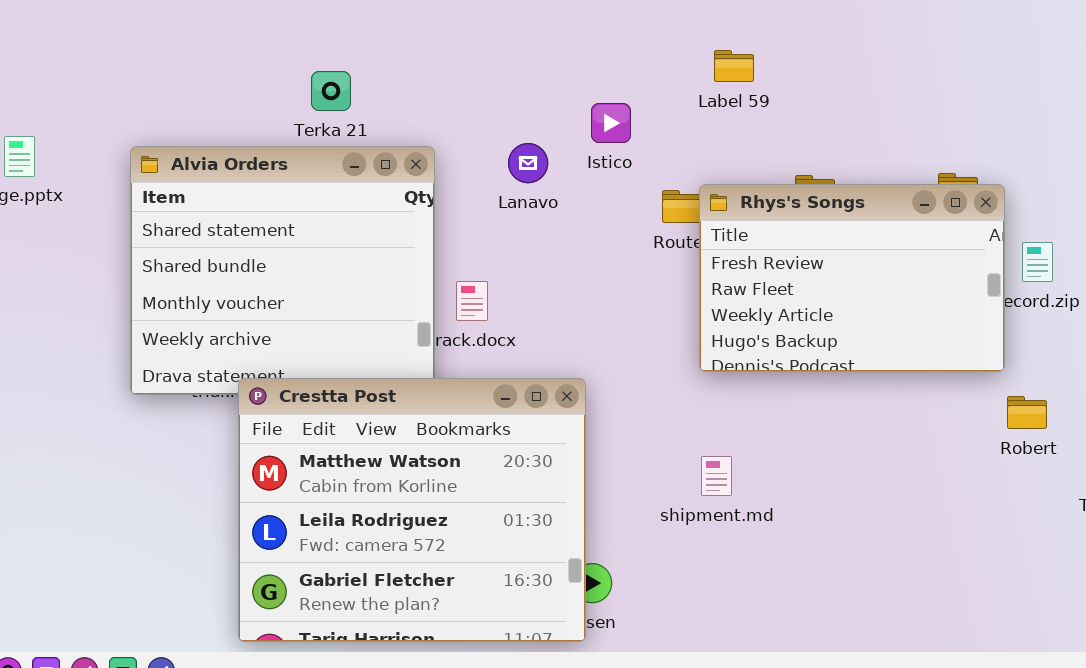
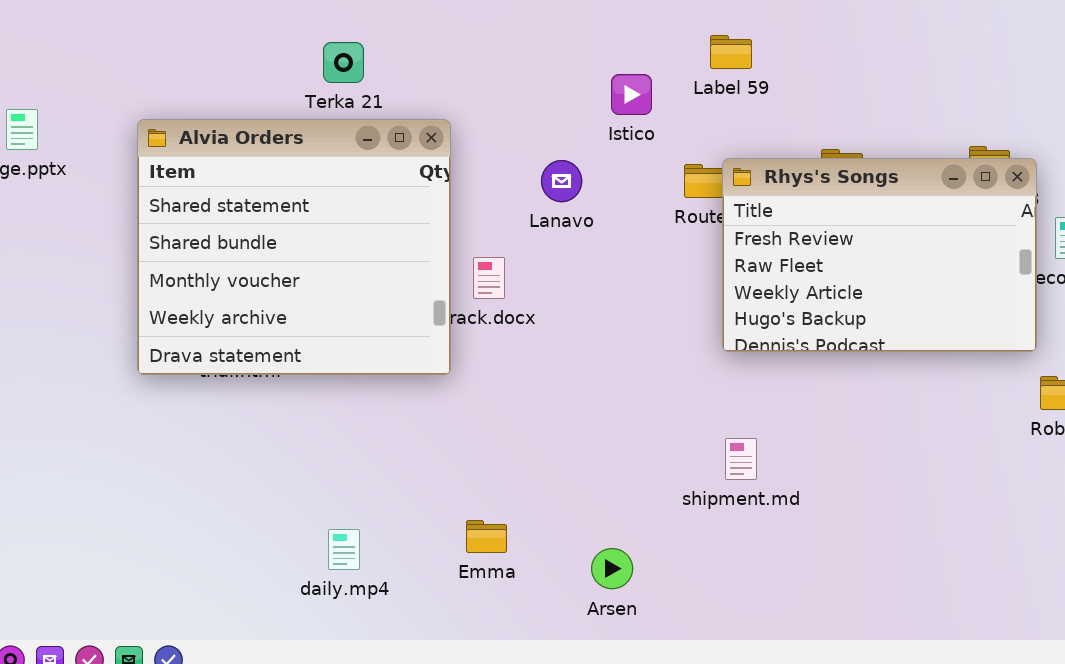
Label 59: [714,50,754,82] -> [710,35,752,69], moved
Lanavo: [508,143,548,183] -> [541,160,582,202], moved
Crestta Post: [238,378,586,642] -> none, closed

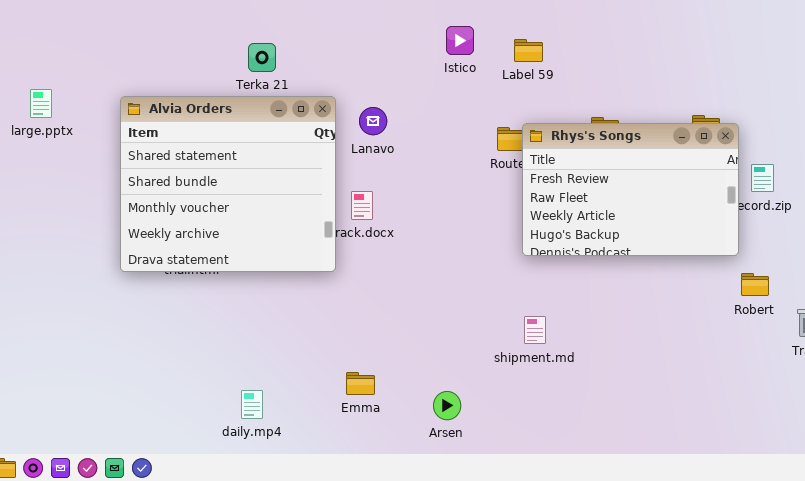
Istico: [611,74,652,115] -> [446,26,474,55], moved
Lanavo: [541,160,582,202] -> [359,107,387,135], moved
daily.mp4: [328,529,360,570] -> [241,390,263,419], moved

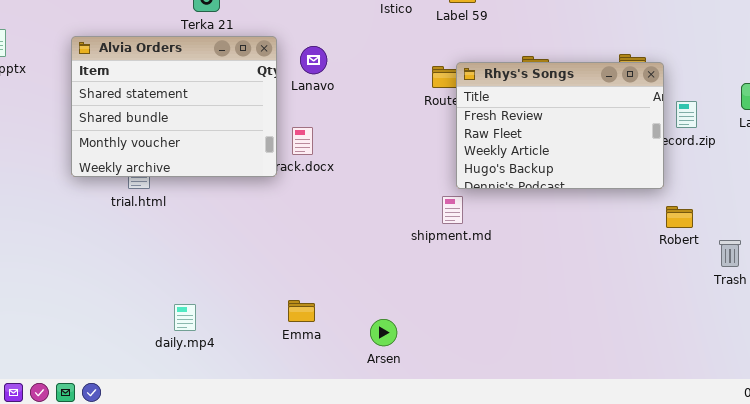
Alvia Orders: [120,96,336,272] -> [71,36,277,177], resized
shipment.md: [524,316,546,344] -> [442,196,463,224], moved
daily.mp4: [241,390,263,419] -> [174,304,196,331], moved

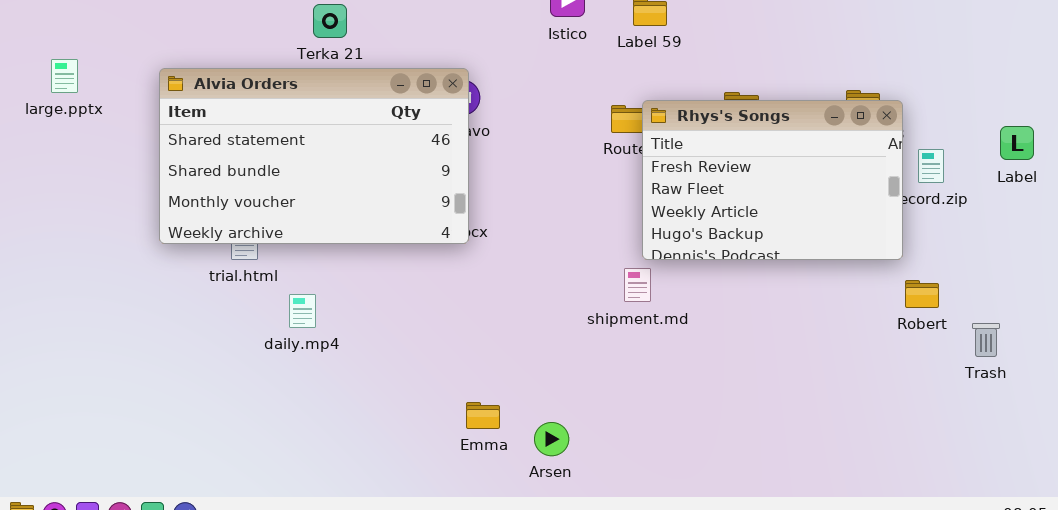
Alvia Orders: [71,36,277,177] -> [159,68,469,244], resized
Emma: [288,300,315,322] -> [466,402,500,429], moved
daily.mp4: [174,304,196,331] -> [289,294,316,328], moved

